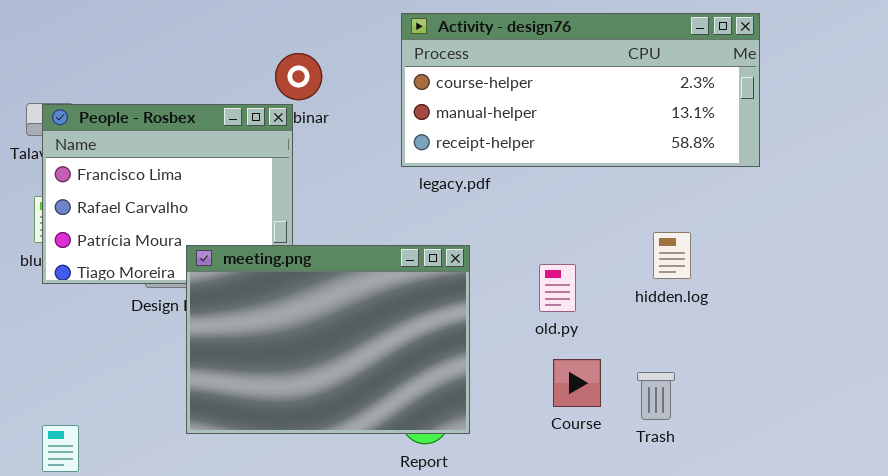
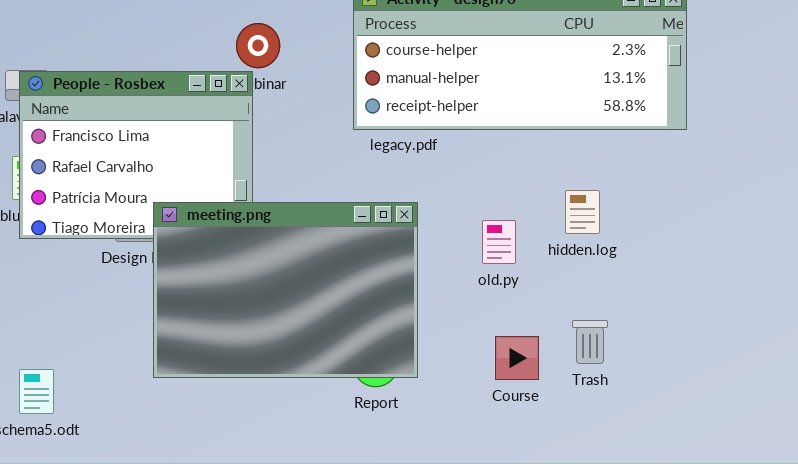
hidden.log: [653,232,691,279] -> [565,190,600,234], moved
Course: [553,359,601,407] -> [495,336,539,380], moved

